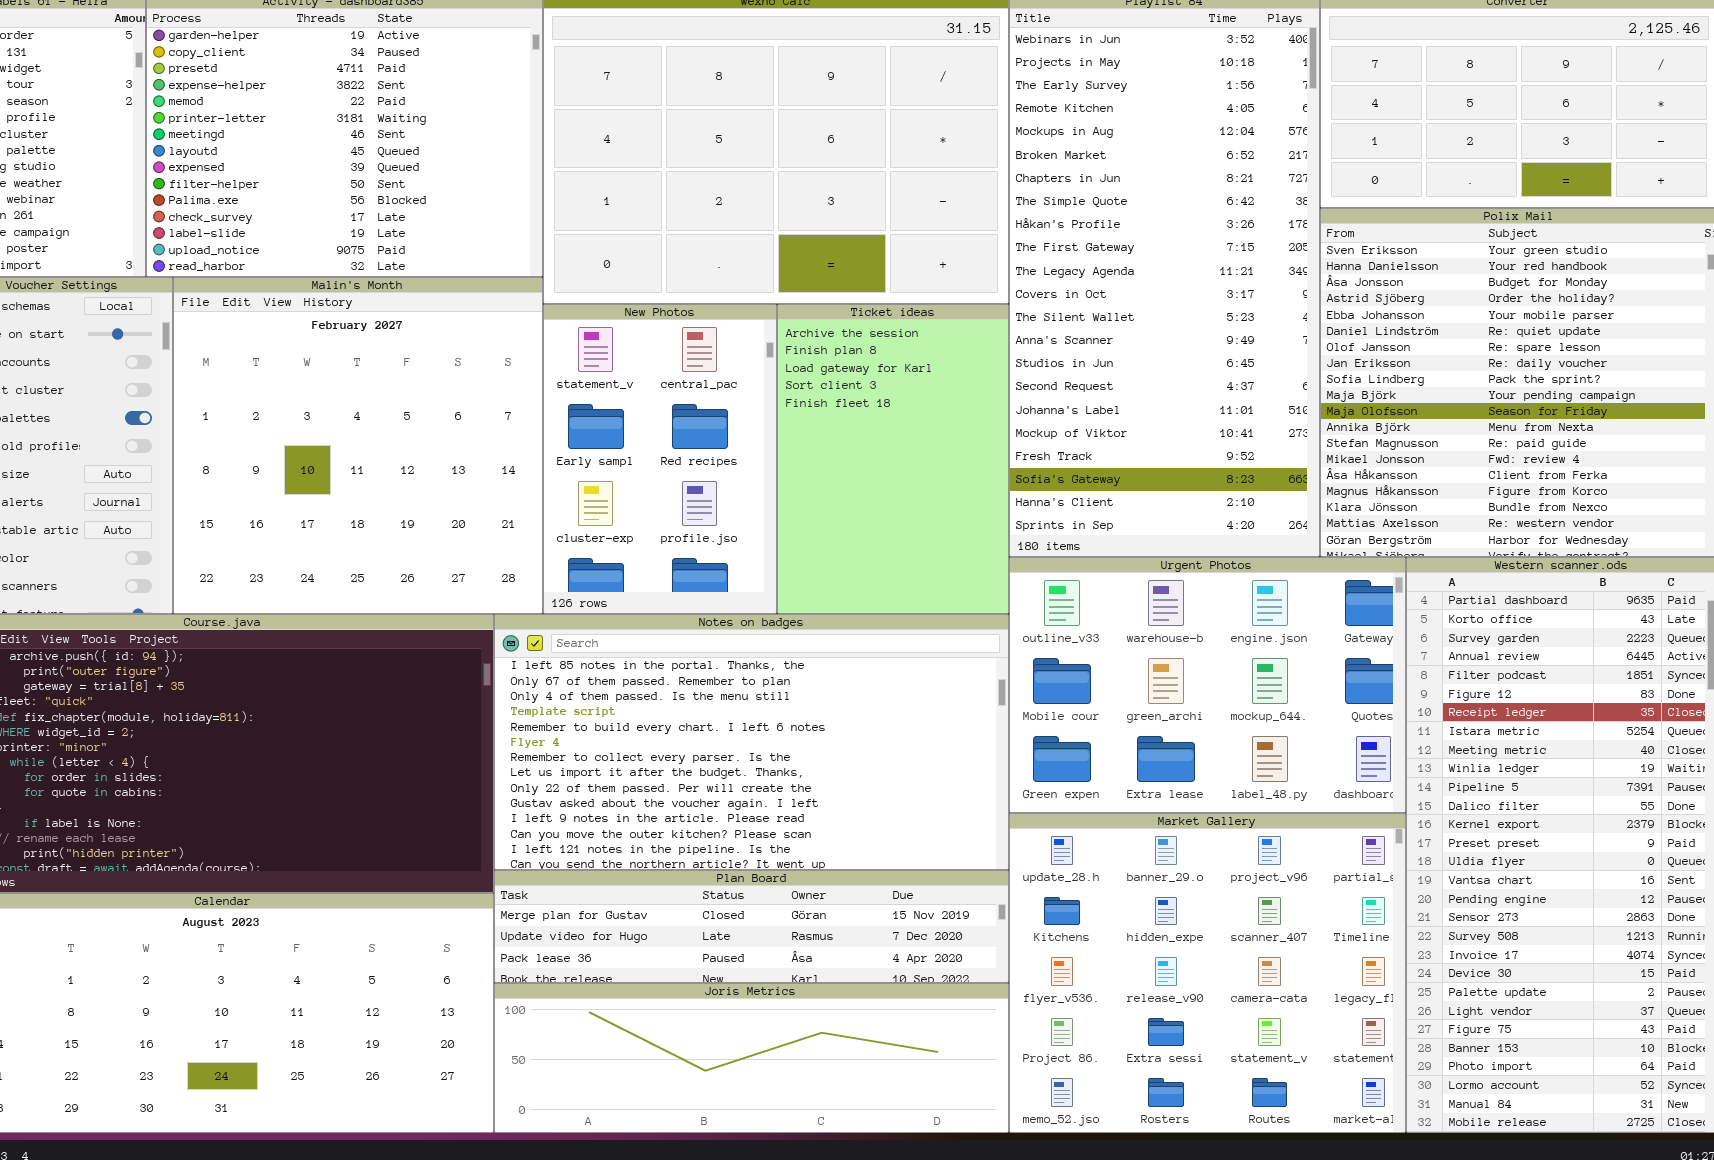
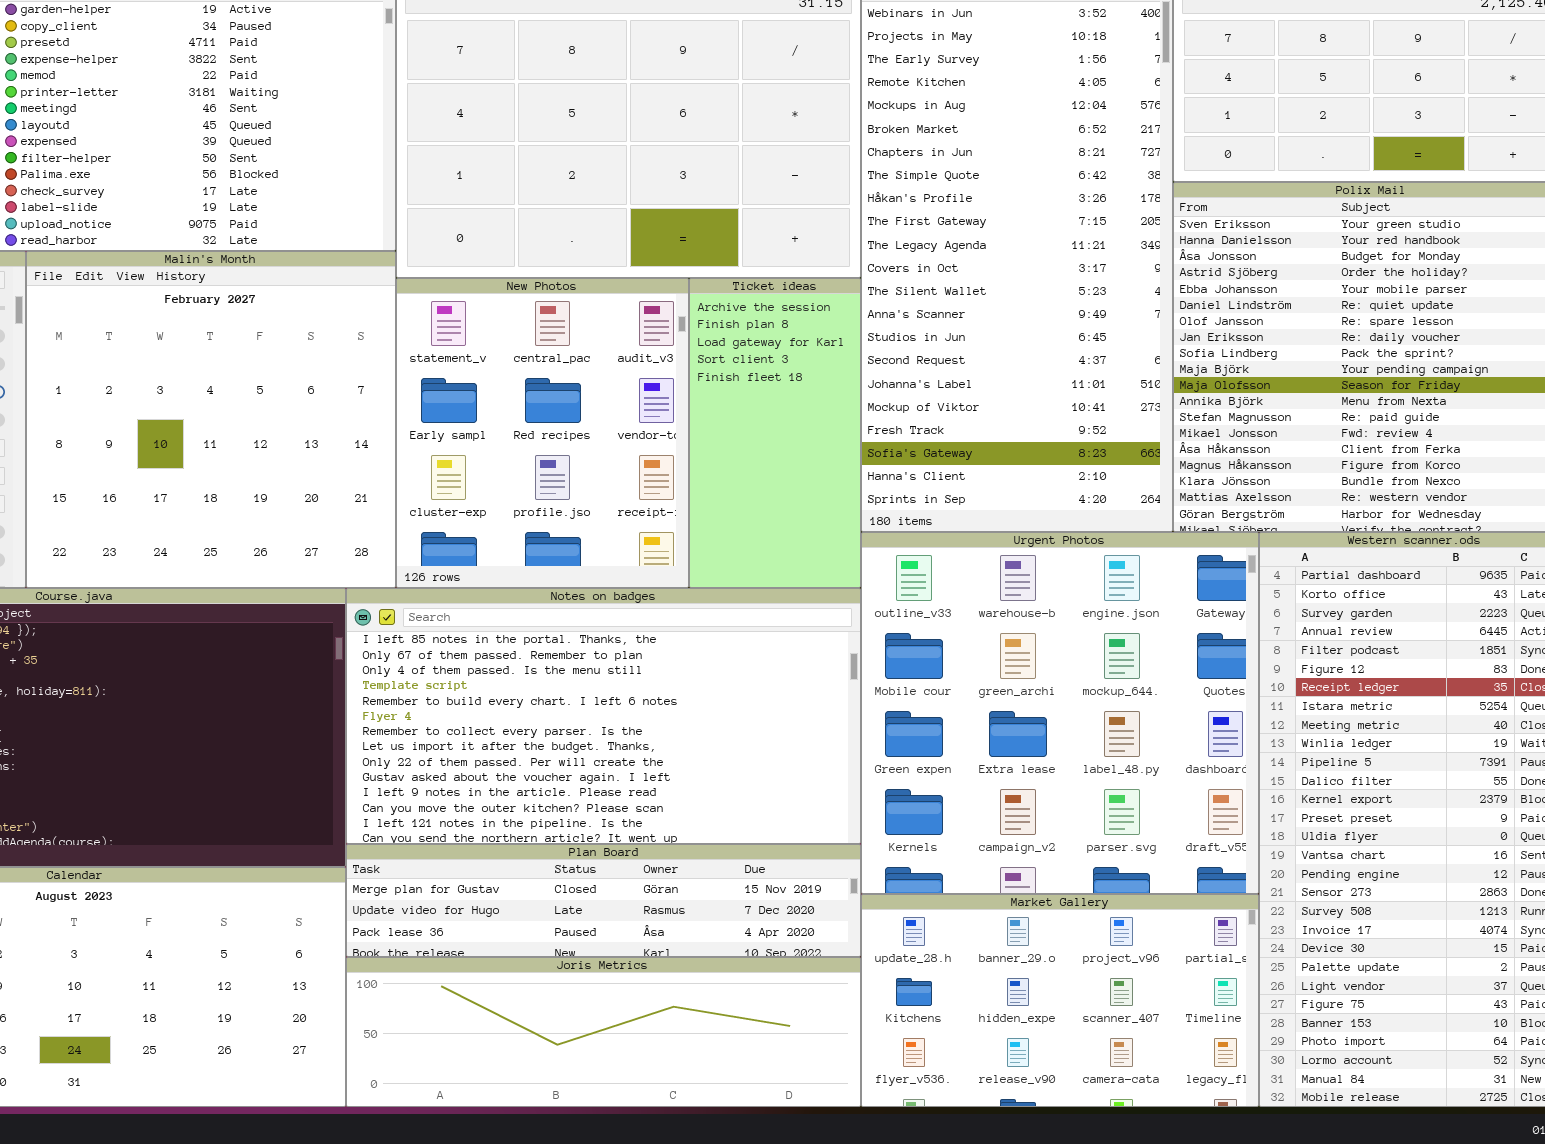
New Photos: [543,304,777,614] -> [396,278,689,588], resized
Ticket ideas: [777,304,1009,614] -> [689,278,861,588], resized
Urgent Photos: [1009,557,1406,813] -> [861,532,1259,894], resized
Market Gallery: [1009,813,1406,1133] -> [861,894,1259,1107], resized

